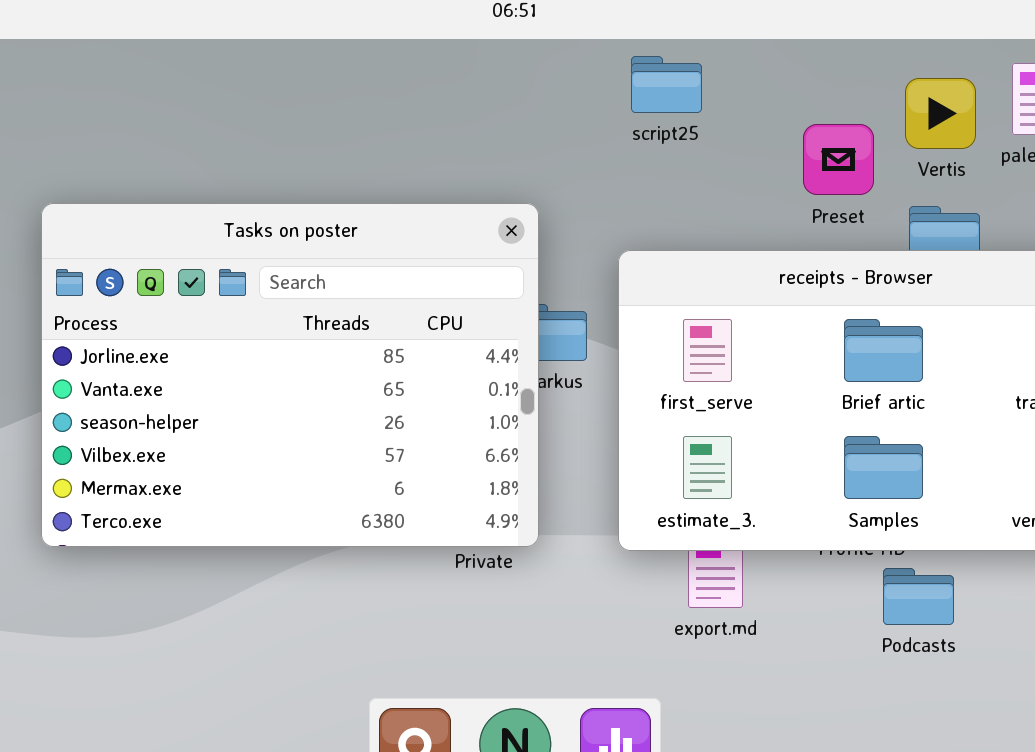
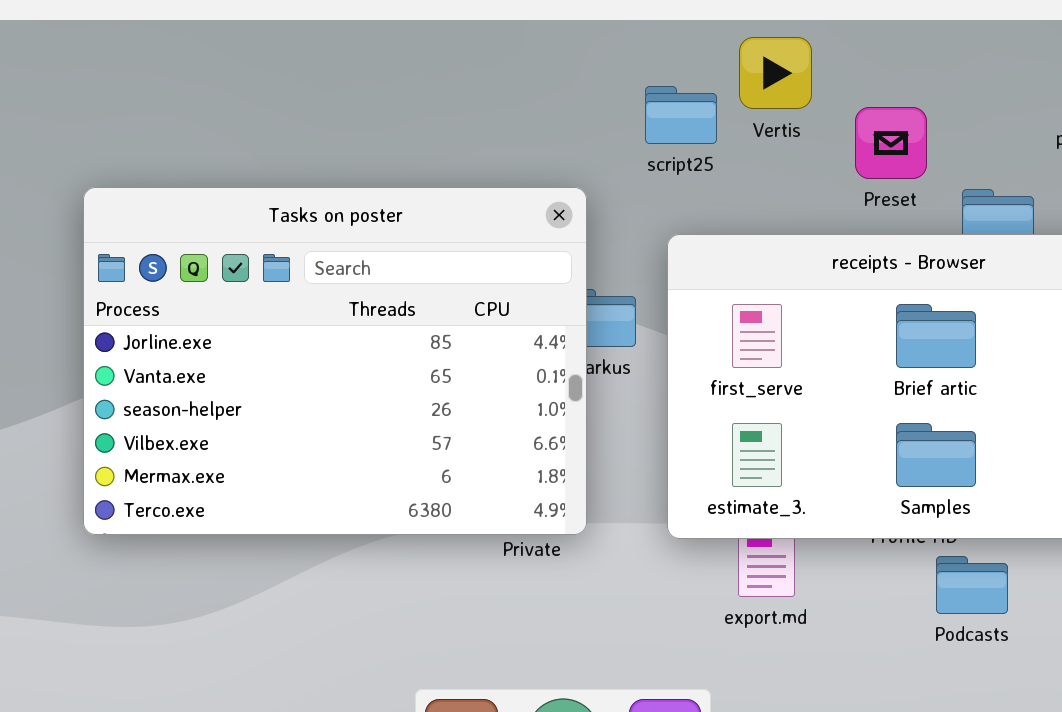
script25: [631,56,702,113] -> [645,86,717,144], moved
Vertis: [905,78,976,149] -> [739,37,812,109], moved

